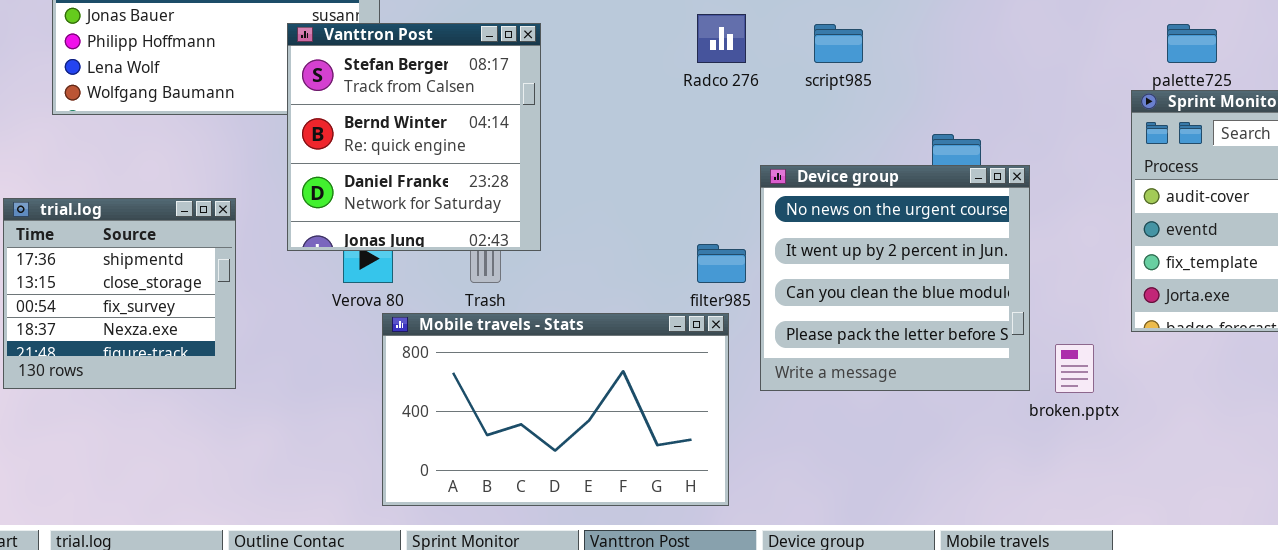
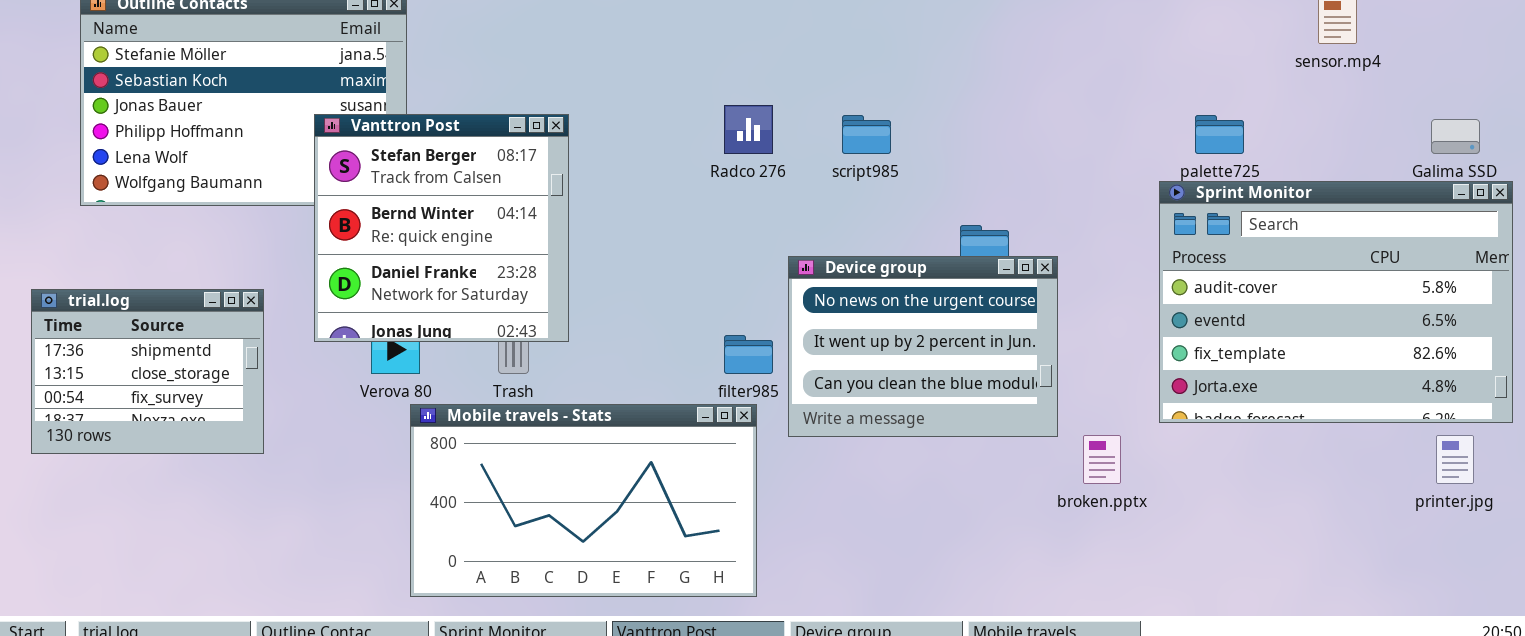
Device group: [760,165,1030,391] -> [788,256,1058,437], resized
trial.log: [3,198,236,389] -> [31,289,264,454], resized

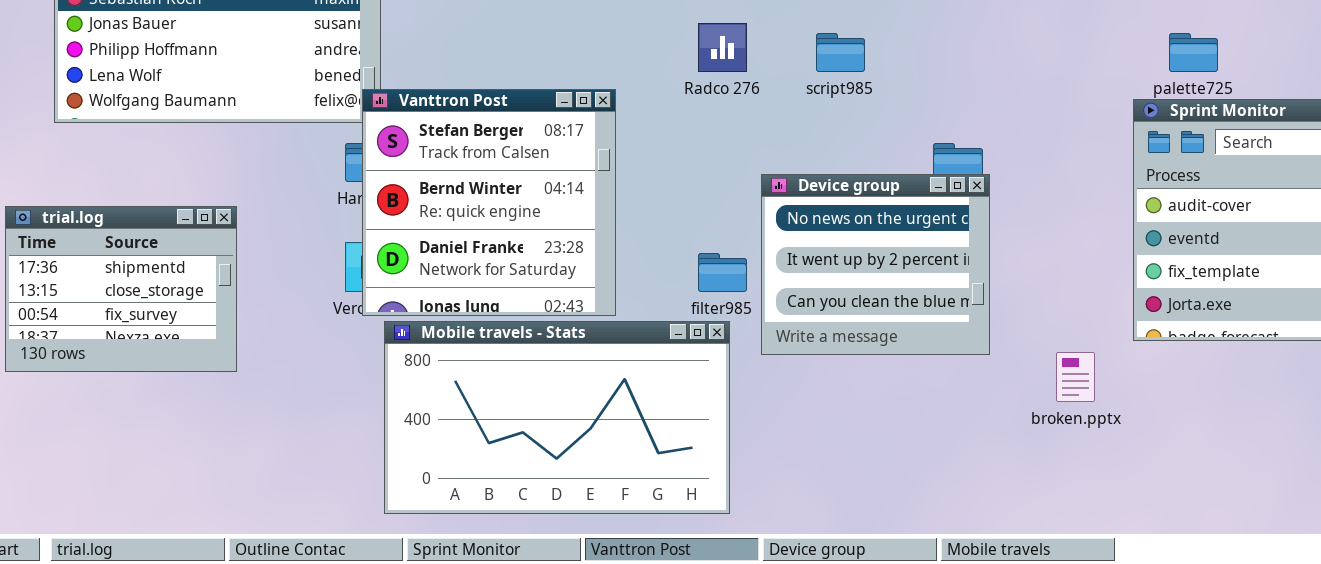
Vanttron Post: [314,114,569,342] -> [362,89,616,316], moved
Device group: [788,256,1058,437] -> [761,174,990,355], resized

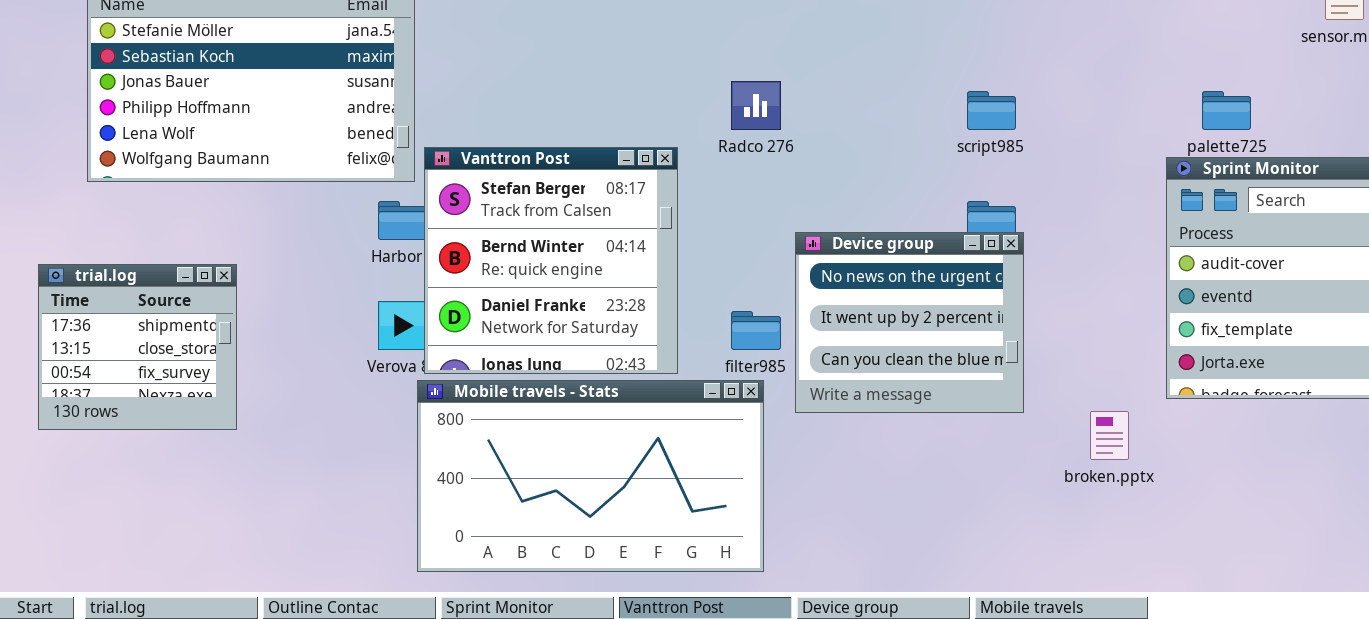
script985: [816,33,865,72] -> [967,91,1016,130], moved
Vanttron Post: [362,89,616,316] -> [424,147,678,374], moved
trial.log: [5,206,237,372] -> [38,264,237,430], resized

